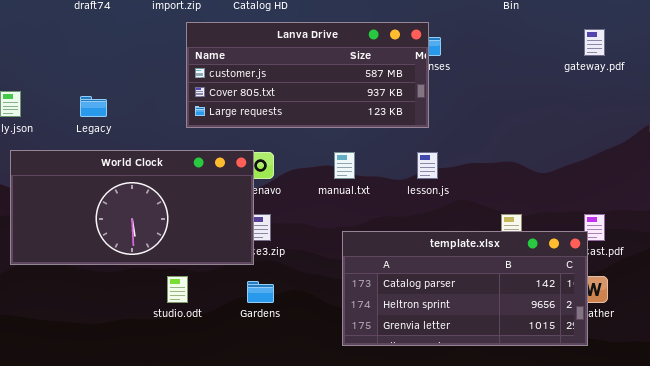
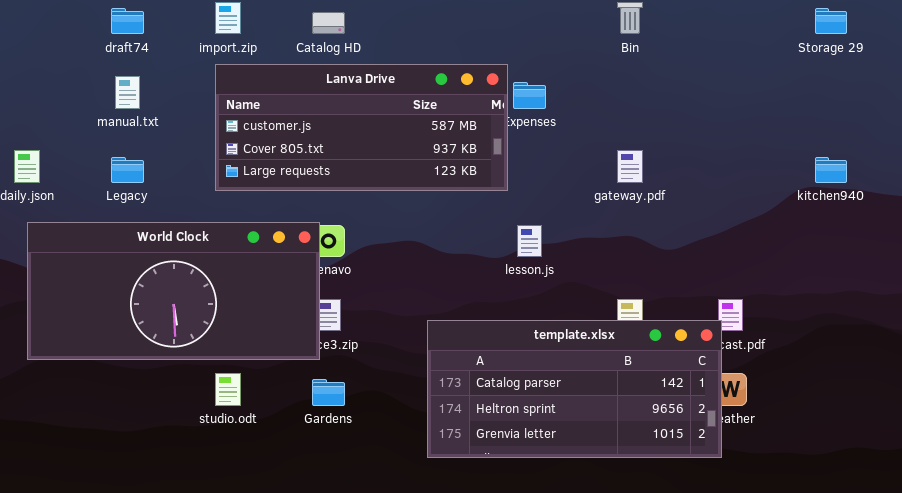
Lanva Drive: [186,22,429,128] -> [215,64,508,191], moved
gateway.pdf: [584,29,605,56] -> [617,150,643,183], moved
manual.txt: [334,152,355,179] -> [115,76,140,109], moved

